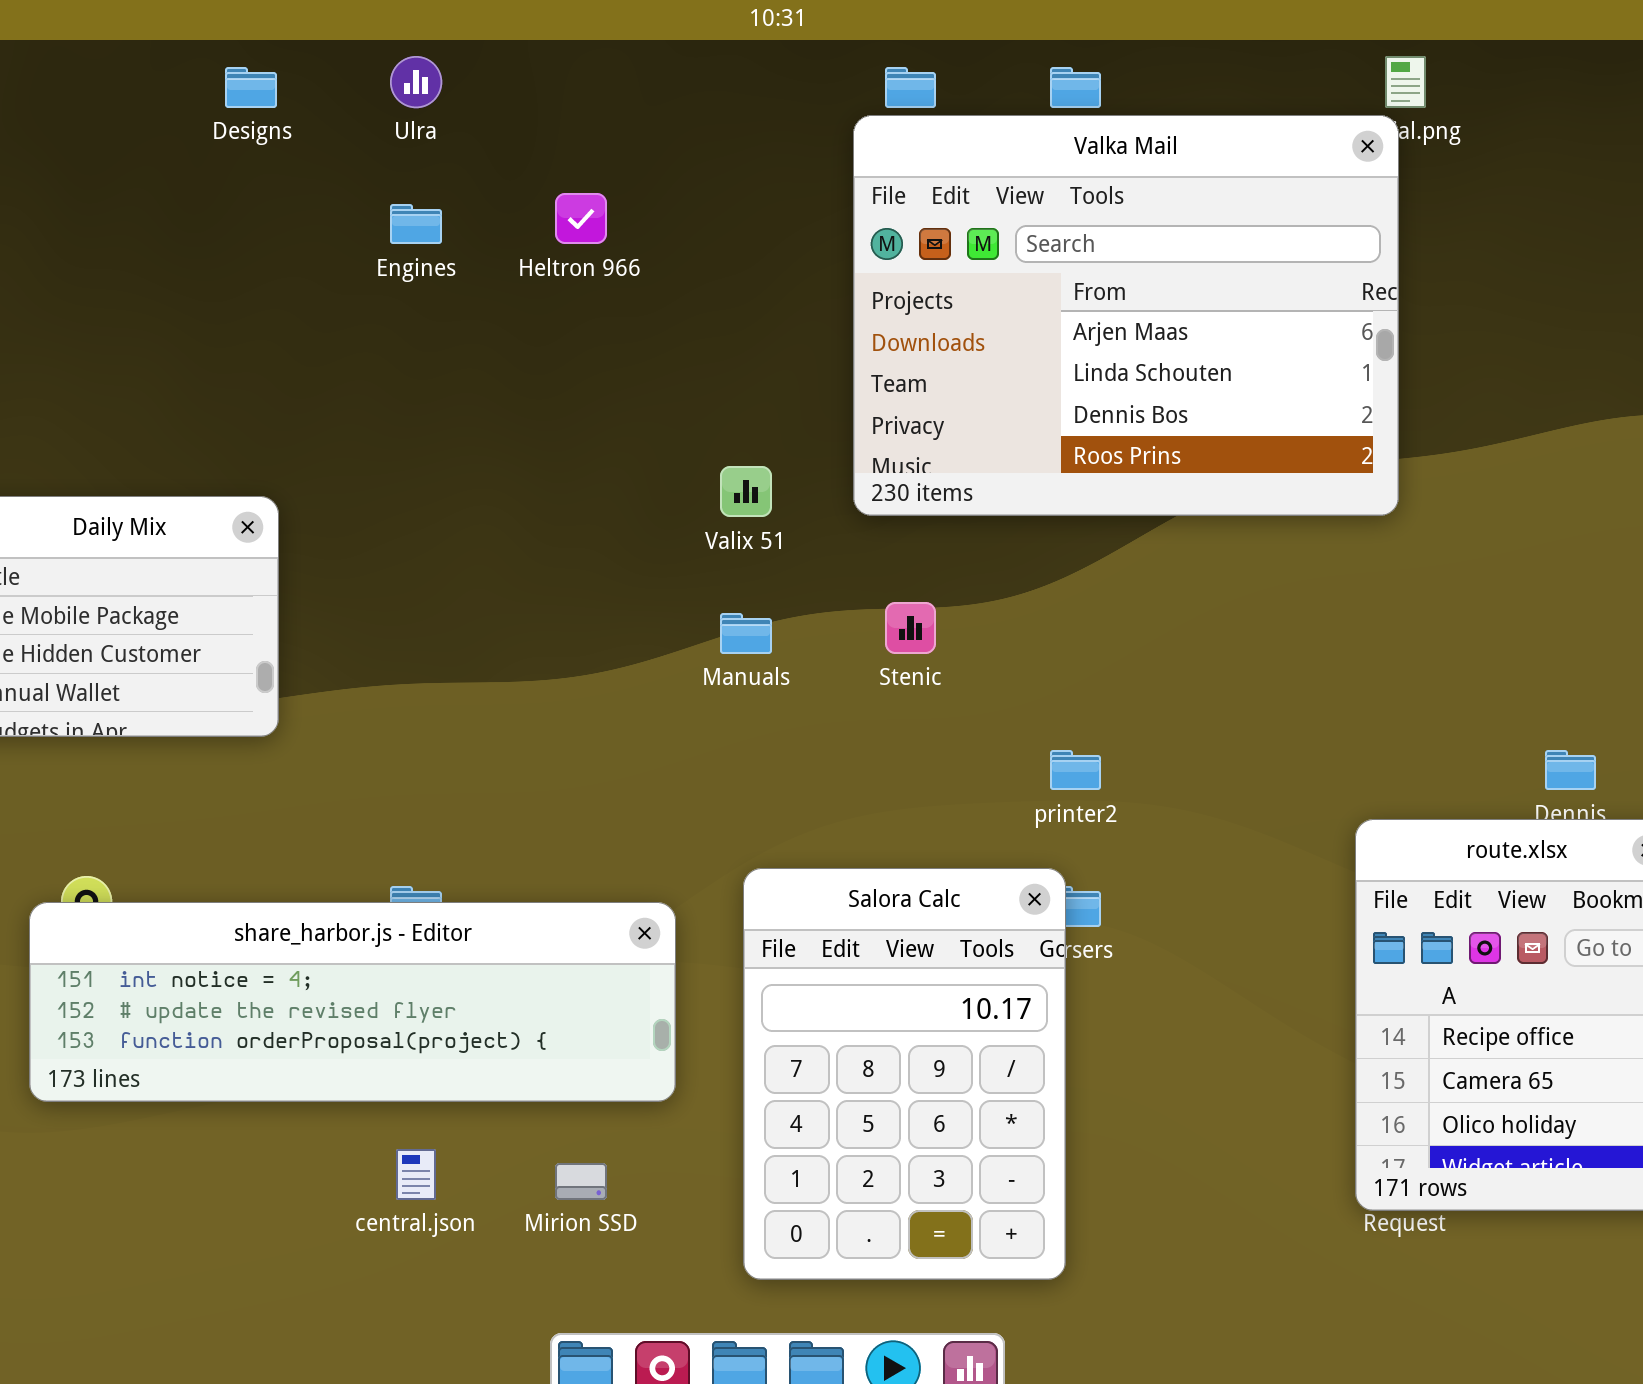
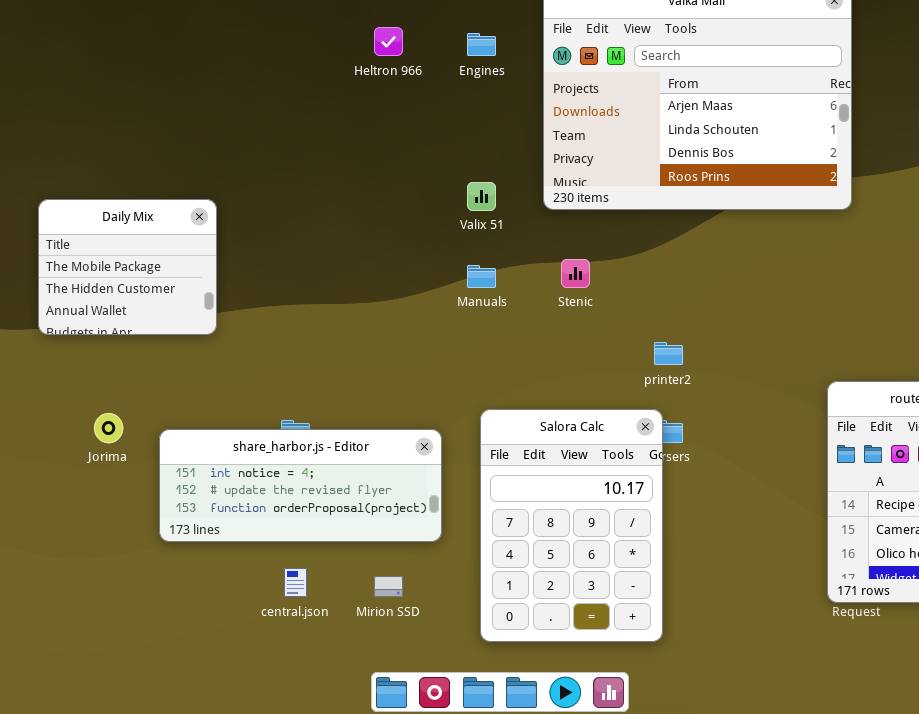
Engines: [390,204,442,244] -> [467,33,496,56], moved
share_harbor.js - Editor: [29,902,676,1102] -> [159,429,442,542], resized

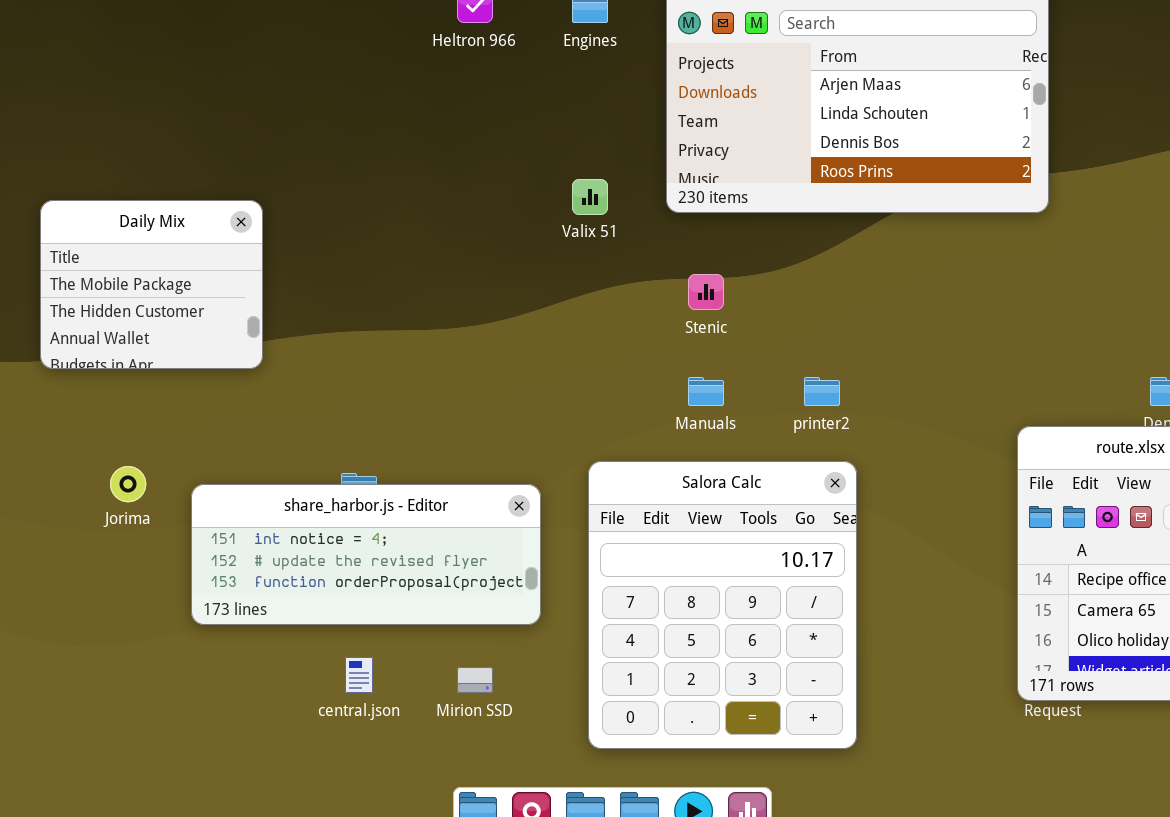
Manuals: [467,265,496,288] -> [688,377,724,406], moved
Salora Calc: [480,409,663,642] -> [588,461,857,749], resized

